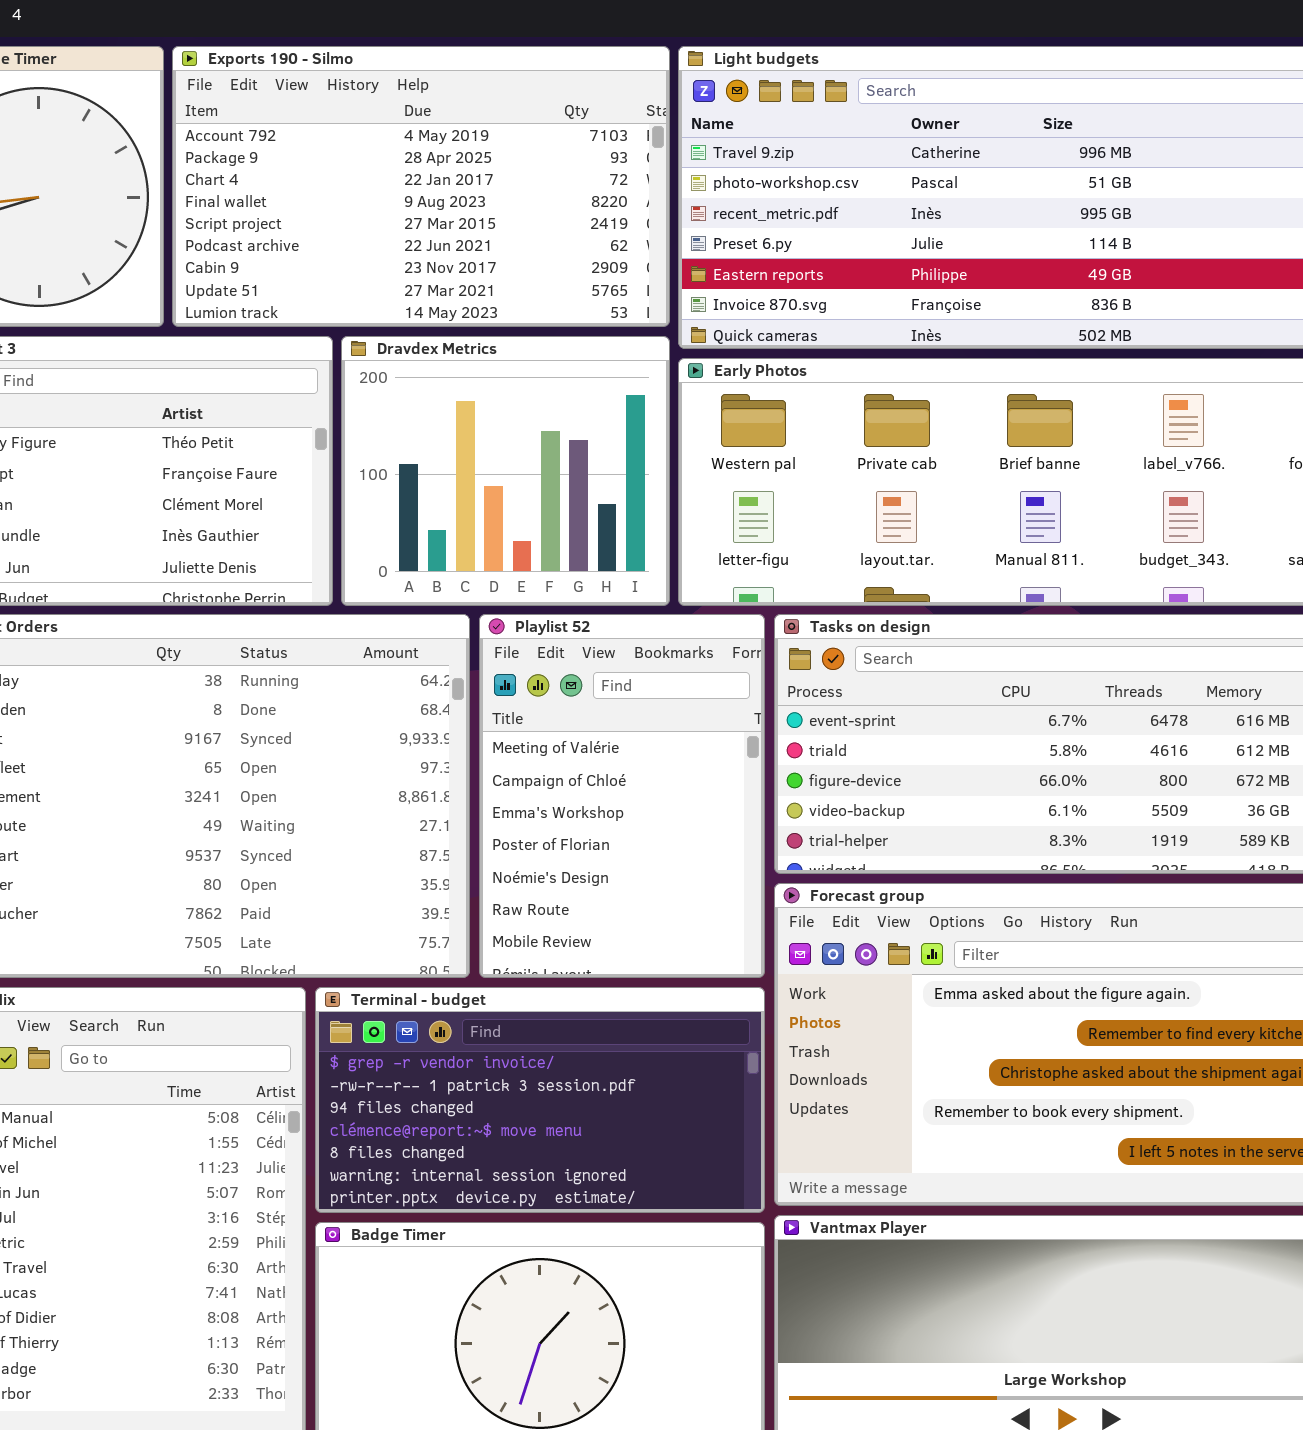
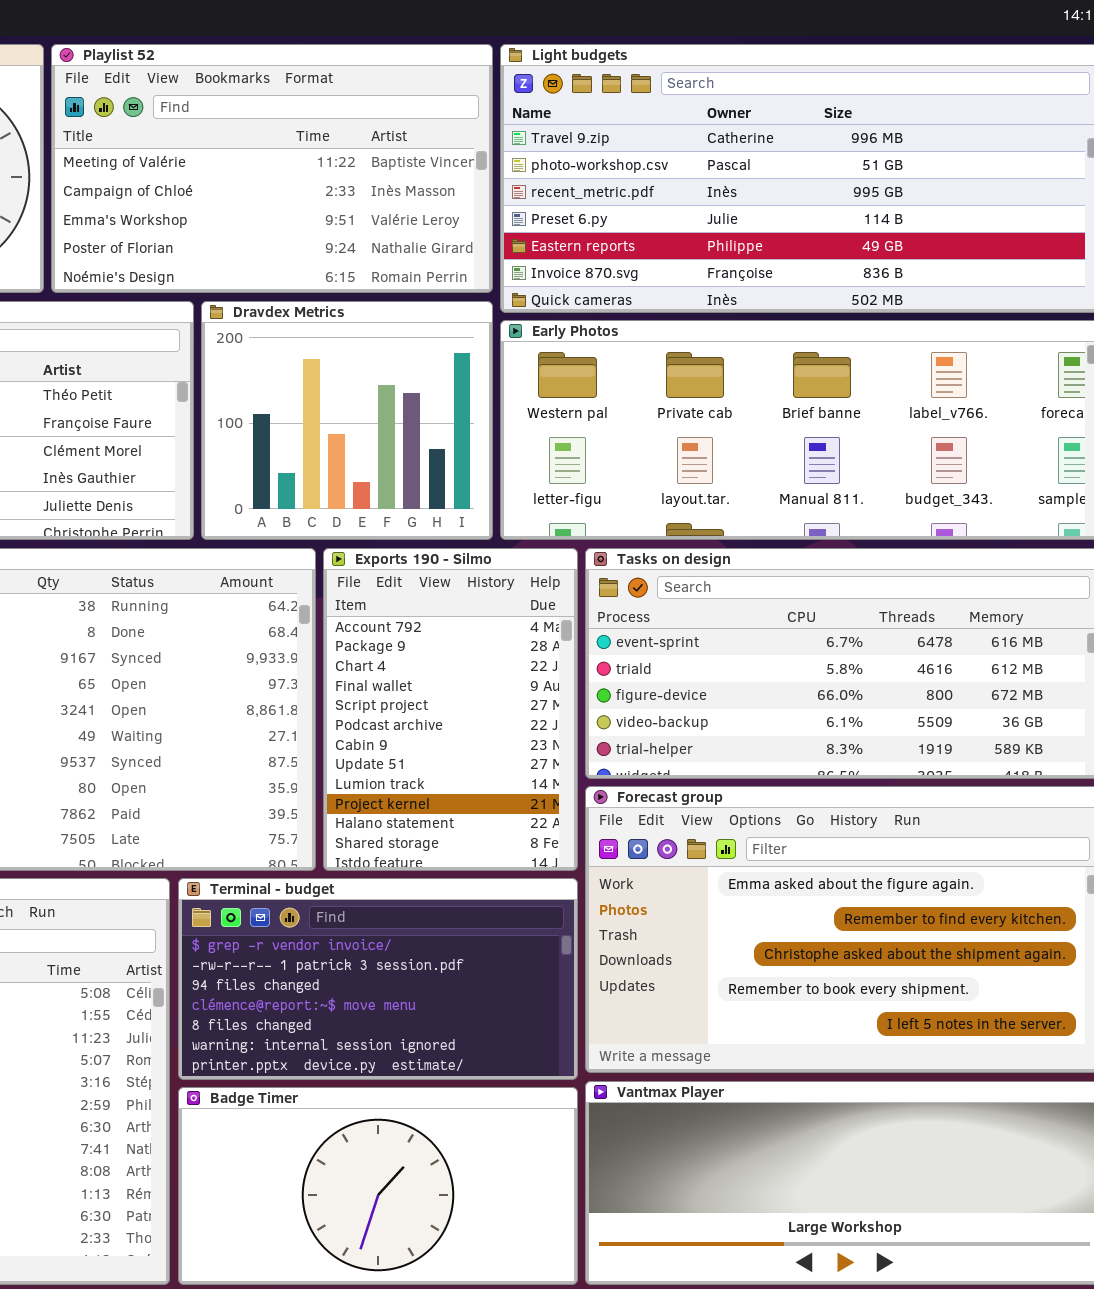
Exports 190 - Silmo: [172,46,670,327] -> [323,548,578,871], moved, resized
Playlist 52: [479,614,765,978] -> [51,44,493,293], moved, resized

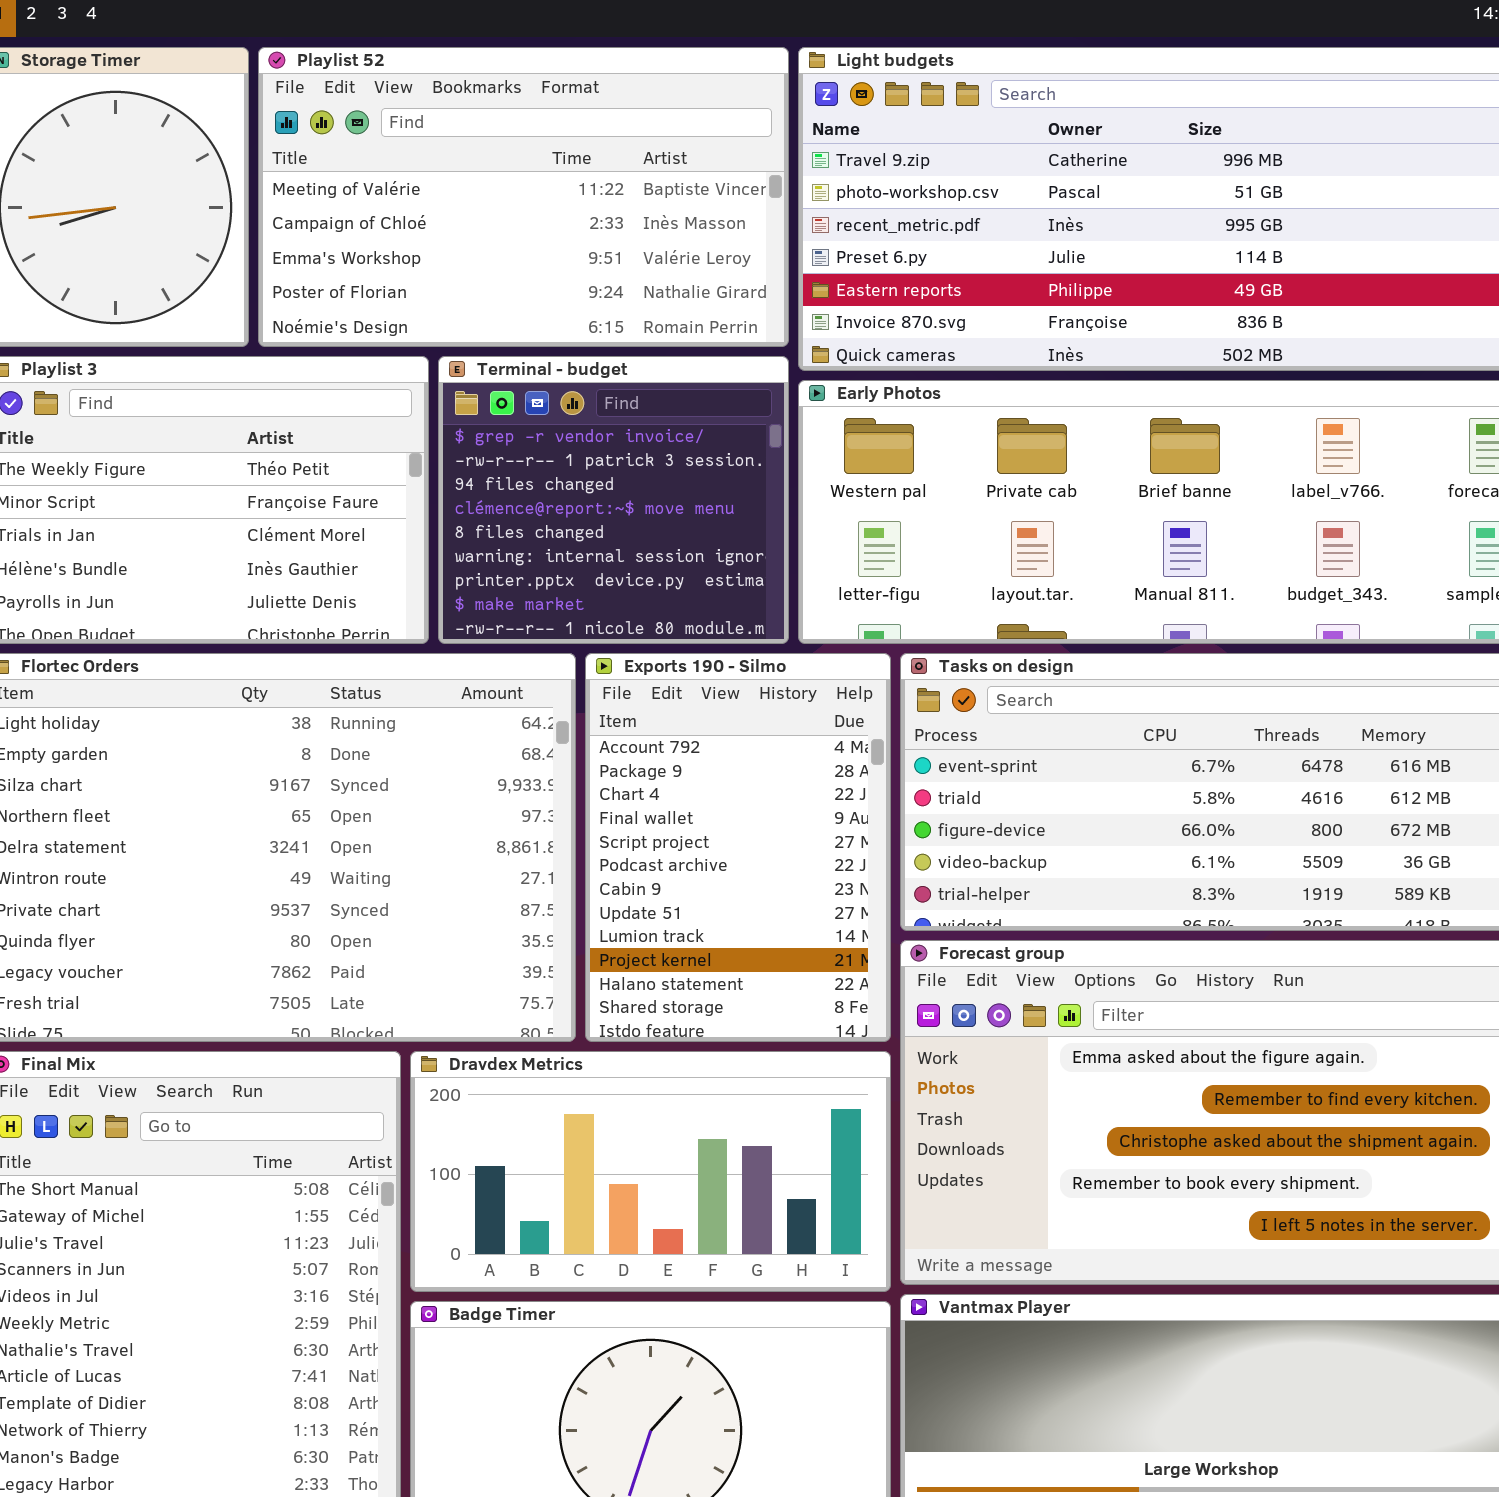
Dravdex Metrics: [201,301,493,540] -> [410,1051,891,1292], moved, resized
Terminal - budget: [178,878,578,1080] -> [438,356,789,644], moved, resized

